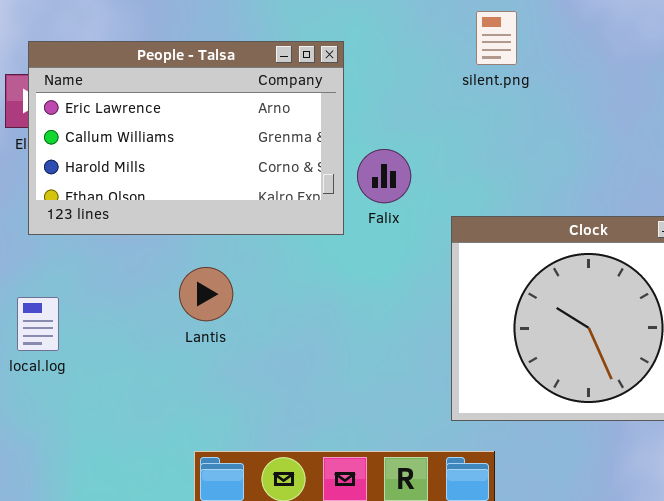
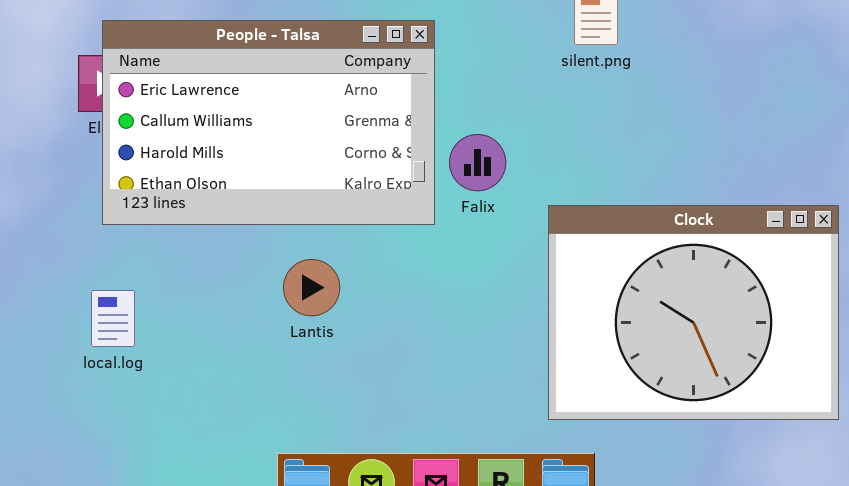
Lantis: [179,267,233,321] -> [283,259,340,316], moved

